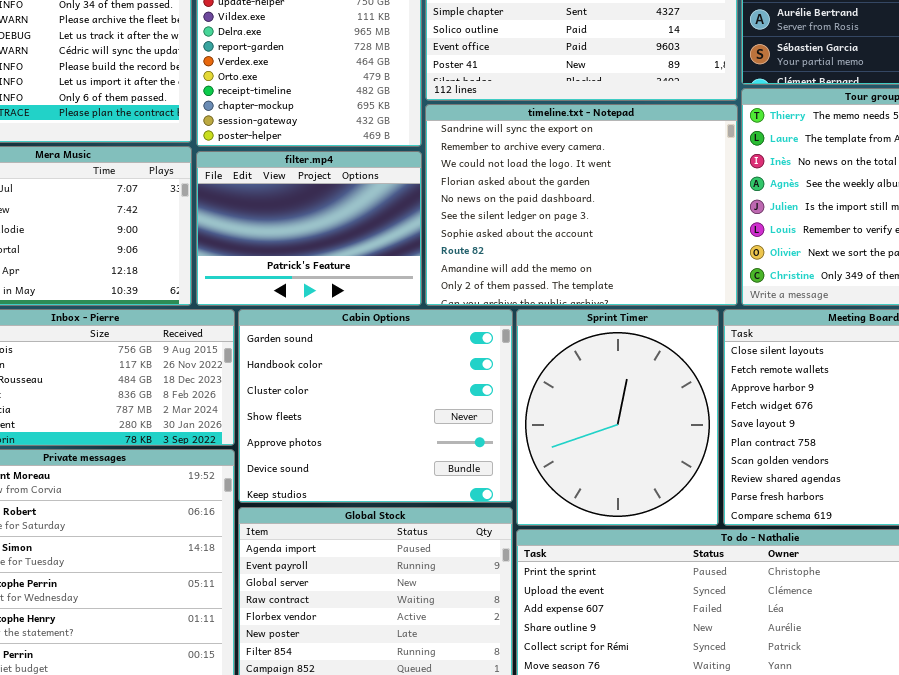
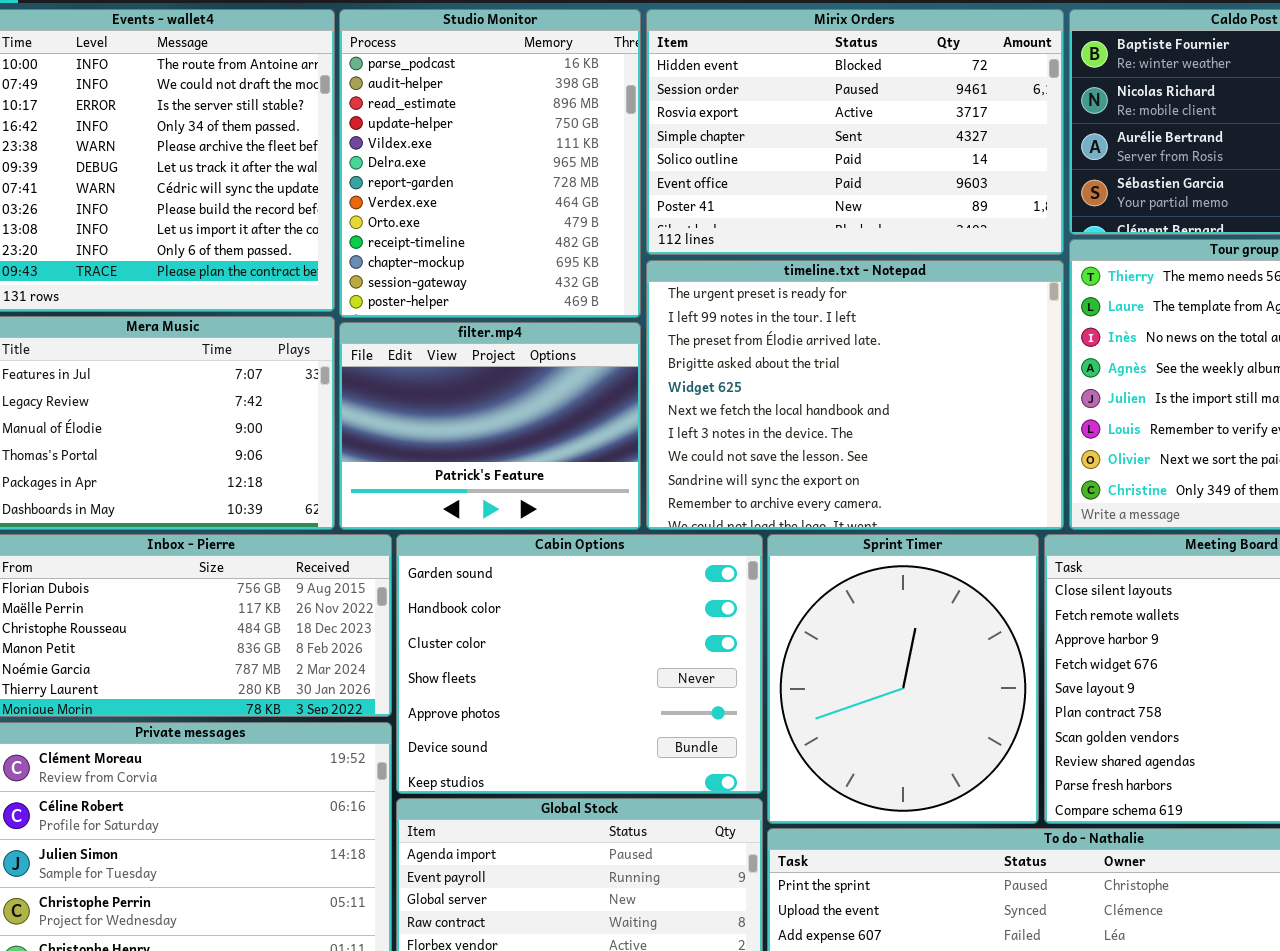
timeline.txt - Notepad: [425,104,738,306] -> [646,260,1064,530], scrolled up 8 rows

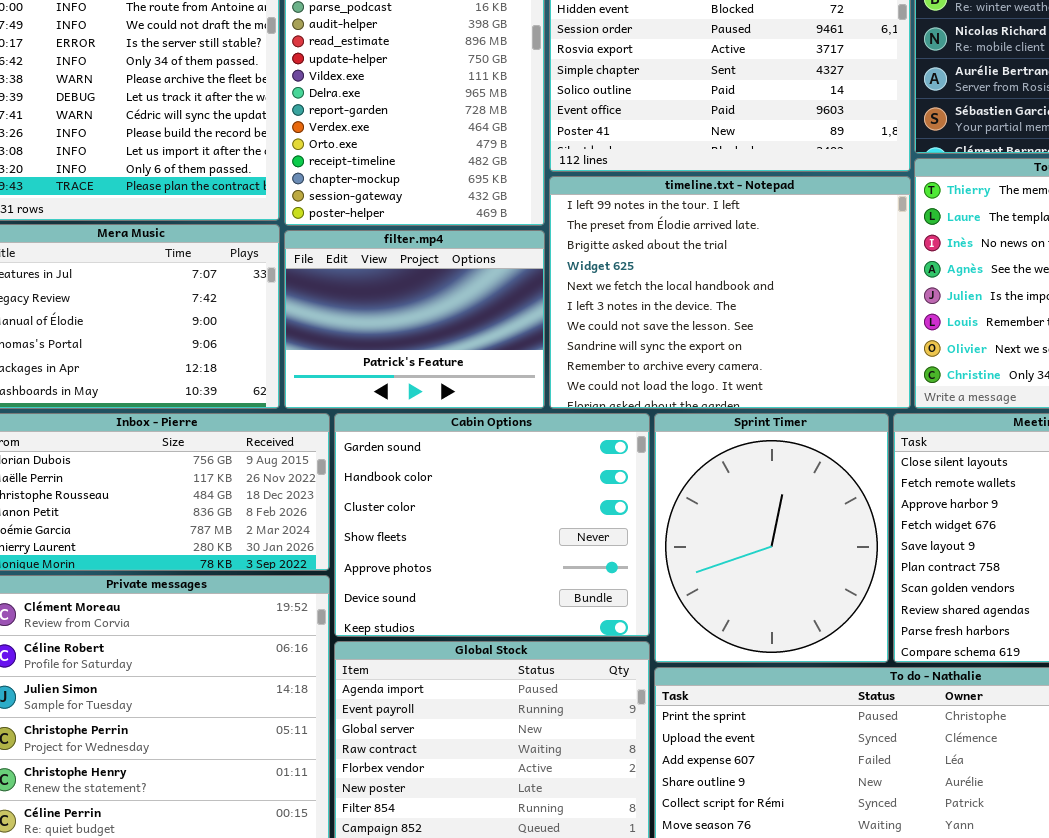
timeline.txt - Notepad: [646,260,1064,530] -> [549,176,911,409], scrolled down 1 row

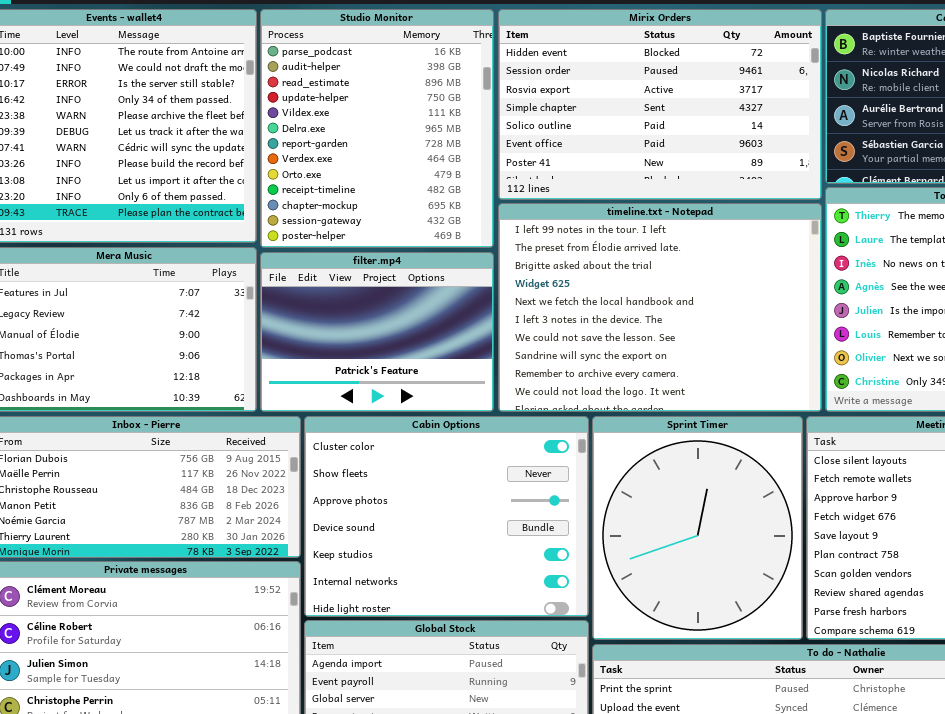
Cabin Options: [334,413,650,637] -> [304,416,589,617], scrolled down 2 rows

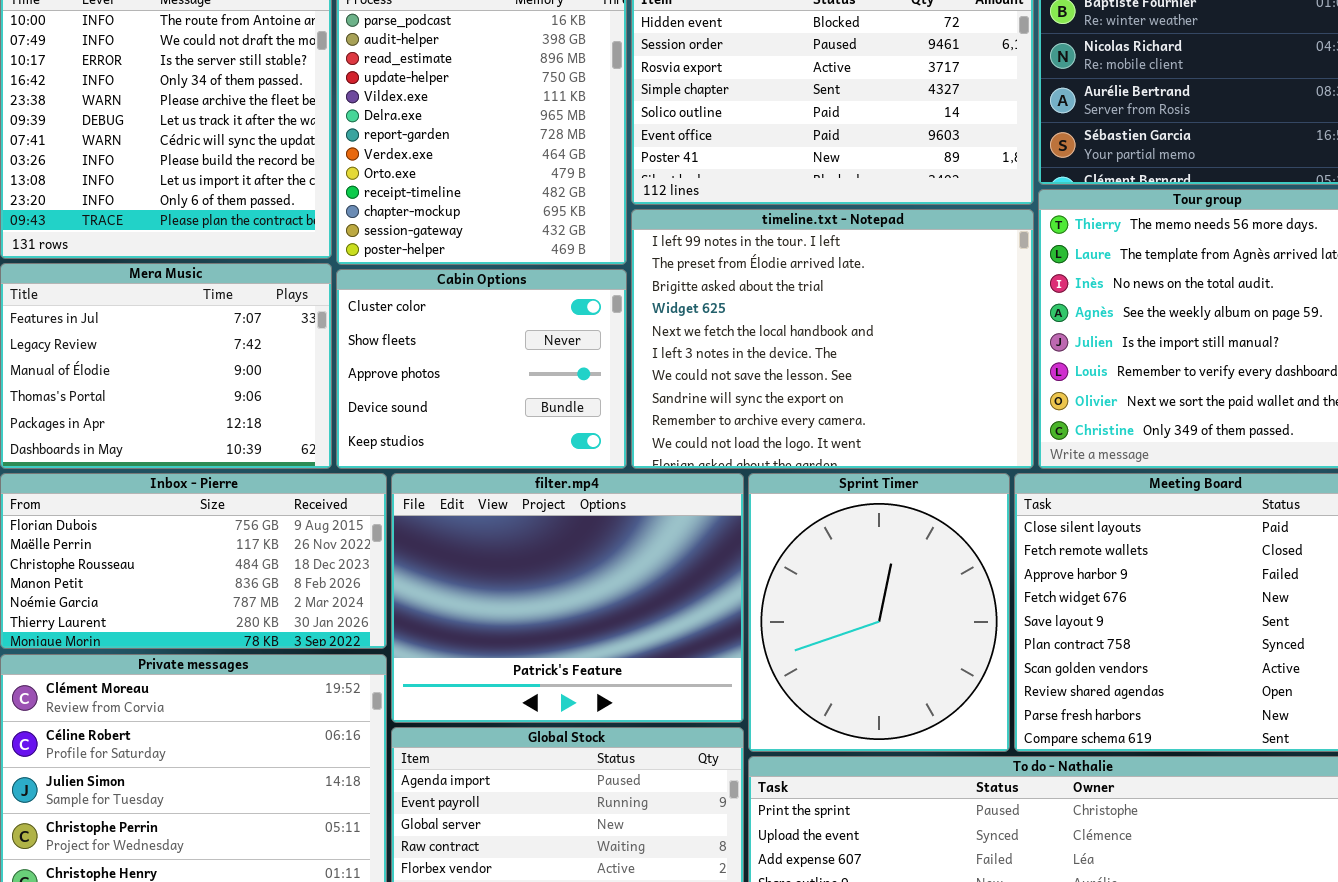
filter.mp4: [260,252,494,412] -> [391,473,744,723], moved, resized
Cabin Options: [304,416,589,617] -> [336,269,627,469], moved, resized

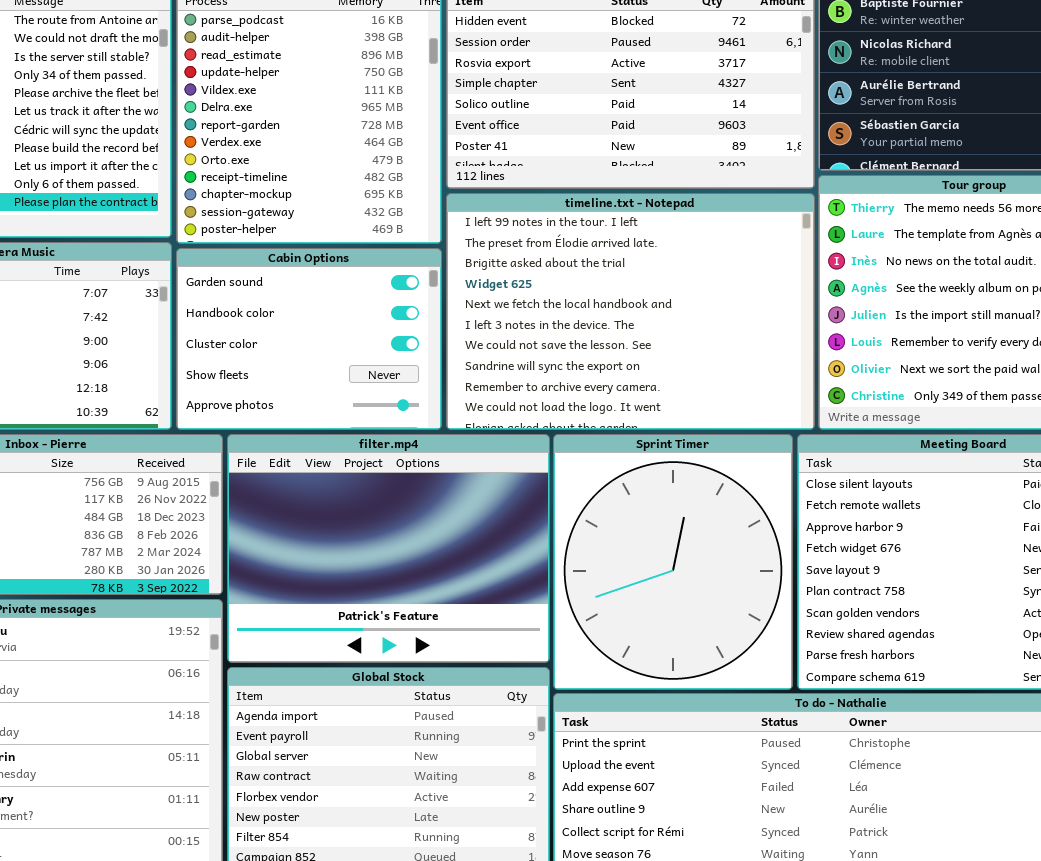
Cabin Options: [336,269,627,469] -> [176,248,442,430], scrolled up 2 rows

